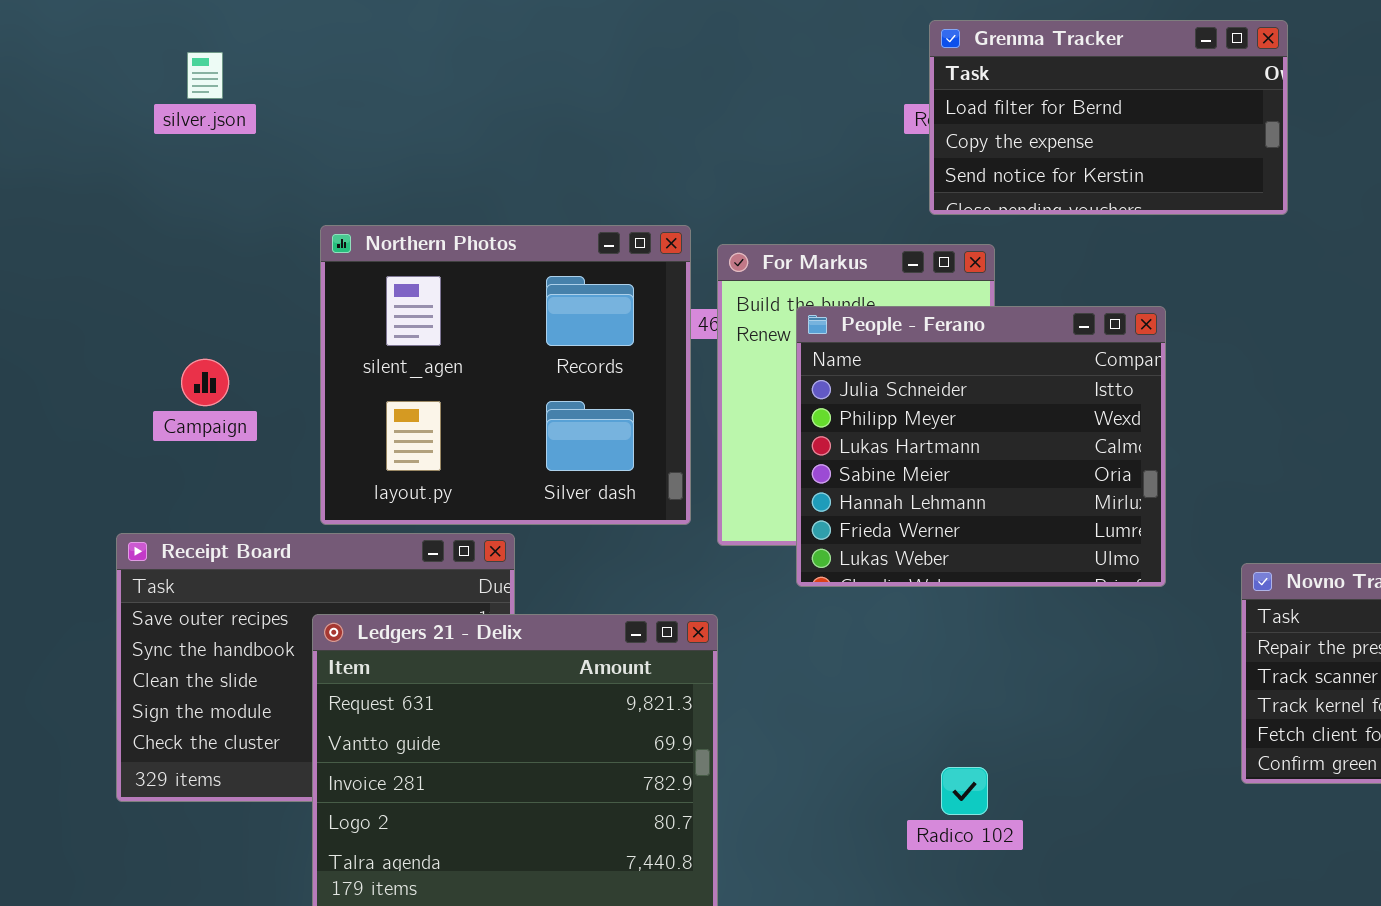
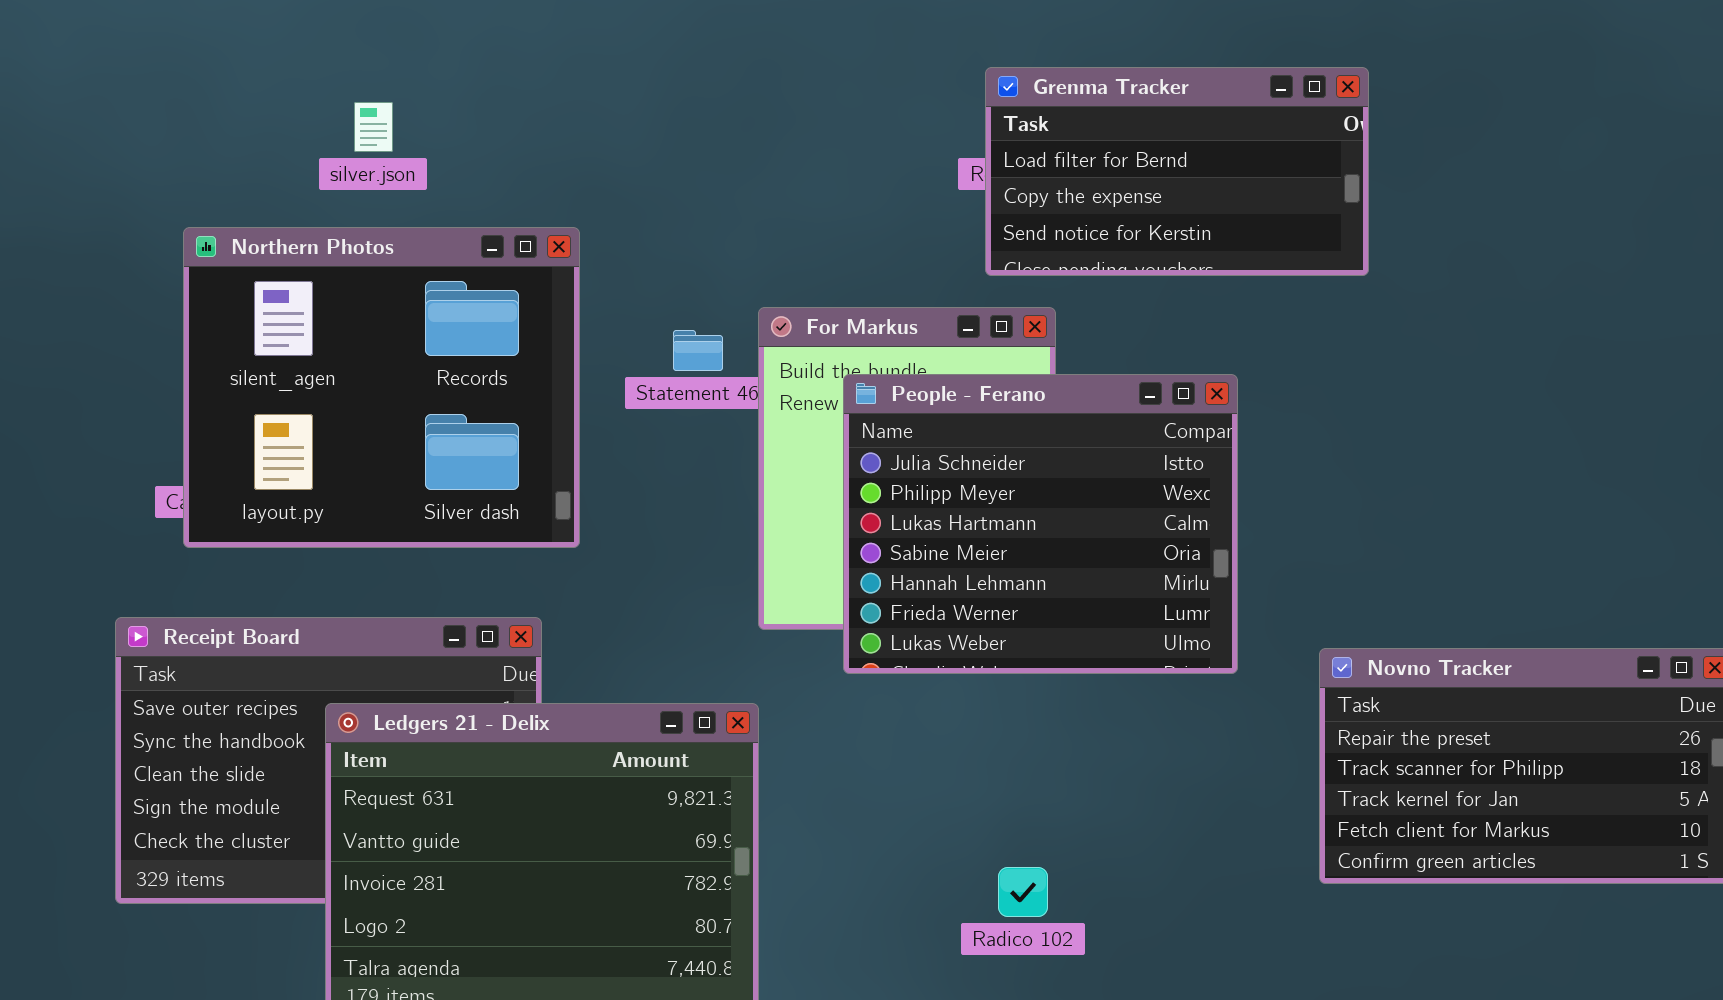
silver.json: [187,52,223,99] -> [354,102,393,152], moved
Northern Photos: [320,225,691,525] -> [183,227,580,548], moved

